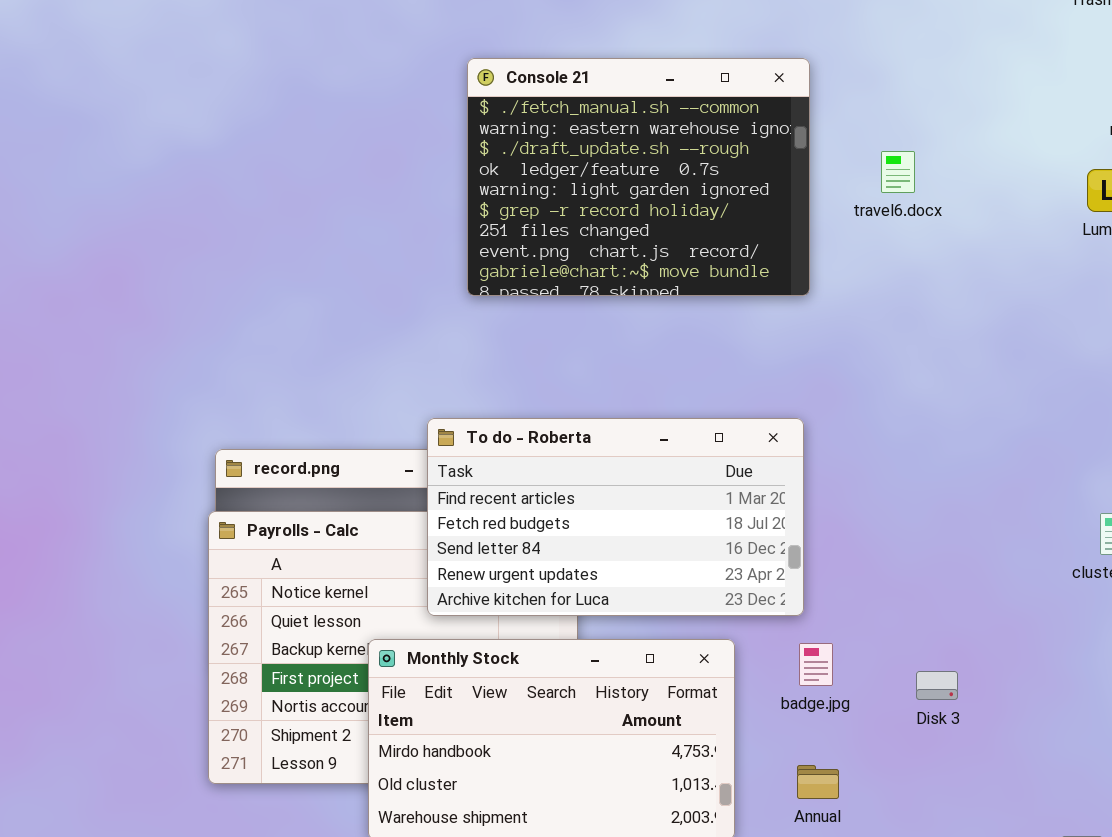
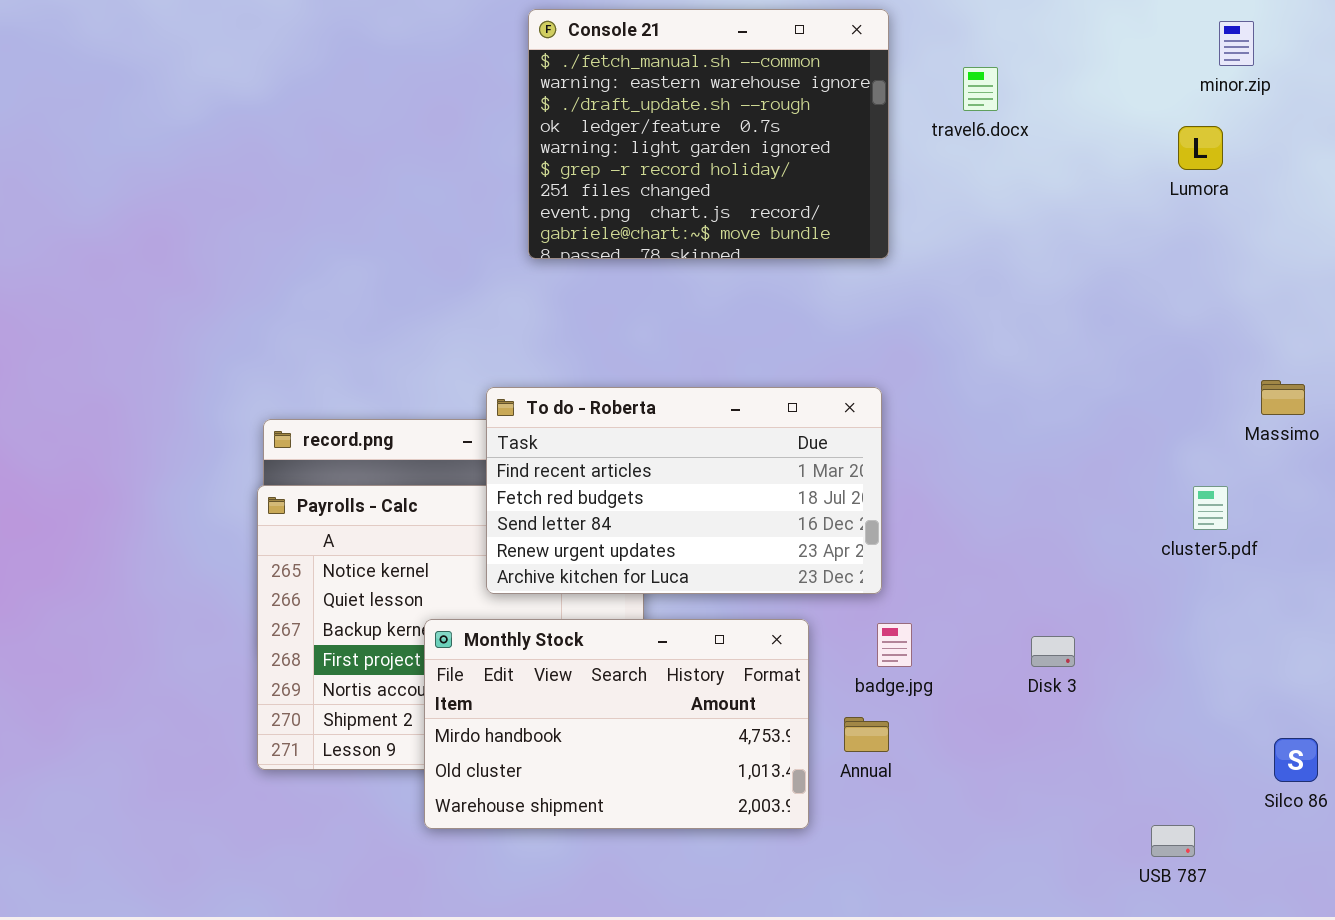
travel6.docx: [881,151,915,193] -> [963,67,998,111], moved
Disk 3: [916,671,958,700] -> [1031,636,1075,667], moved
Annual: [797,765,839,799] -> [844,717,889,752], moved

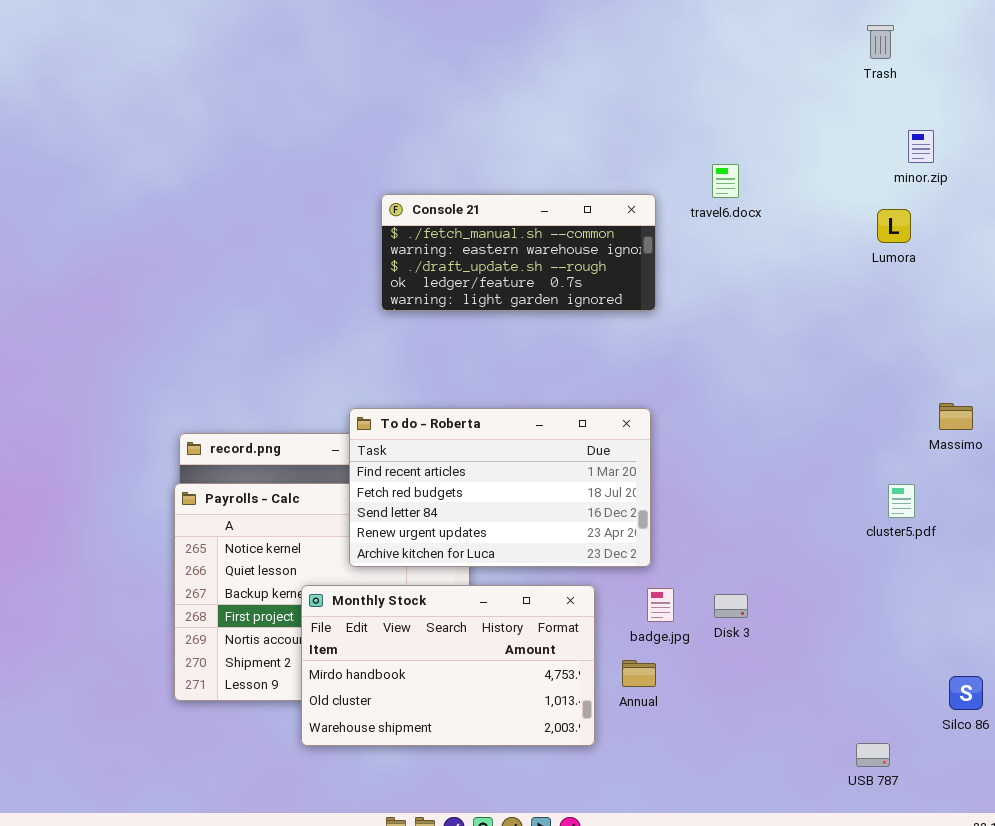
Console 21: [528,9,889,259] -> [381,194,656,311], resized
Disk 3: [1031,636,1075,667] -> [714,594,748,618], moved

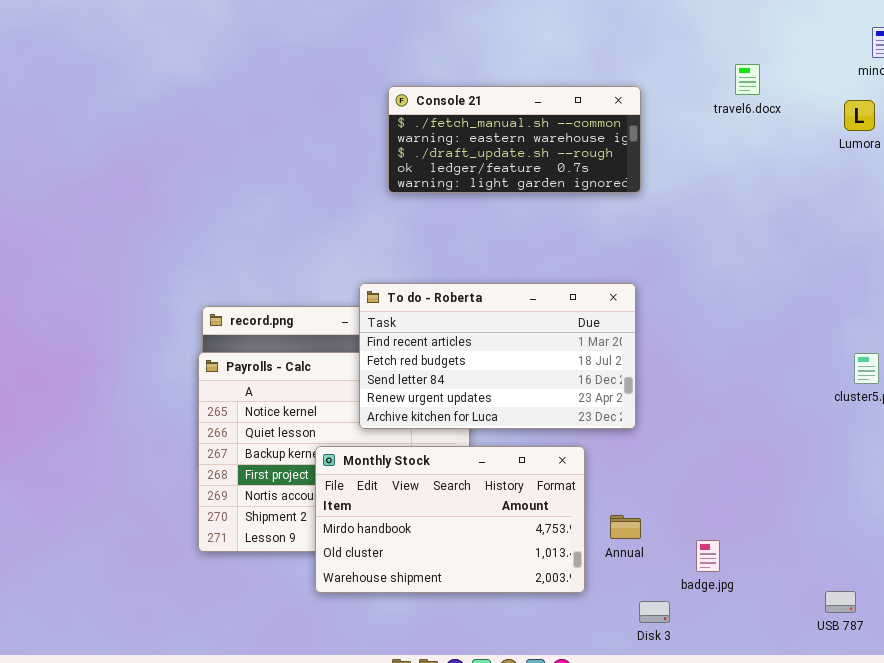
travel6.docx: [712,164,739,198] -> [735,64,760,95], moved
badge.jpg: [647,588,674,622] -> [696,540,720,572], moved
Disk 3: [714,594,748,618] -> [639,601,670,623], moved

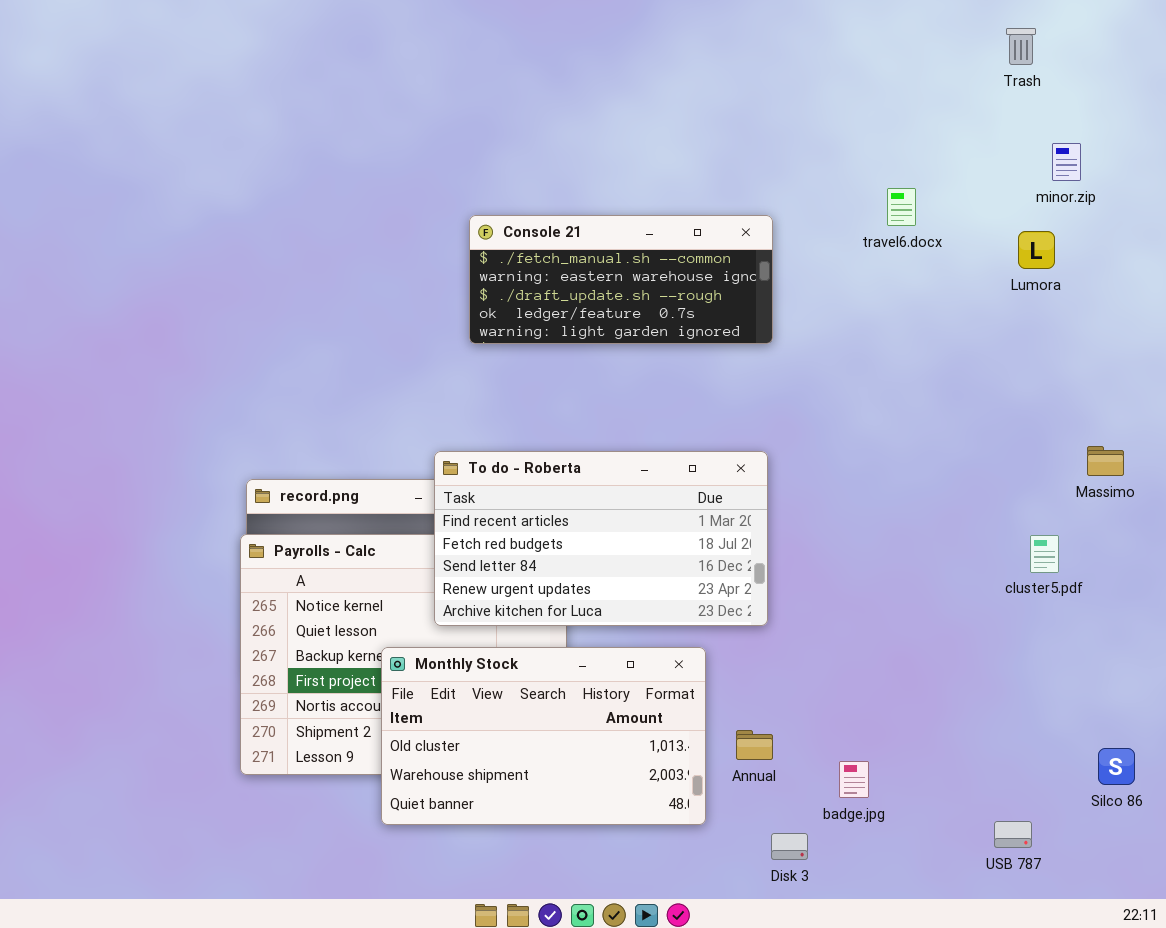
Monthly Stock: [315,446,585,593] -> [381,647,706,825], scrolled down 1 row

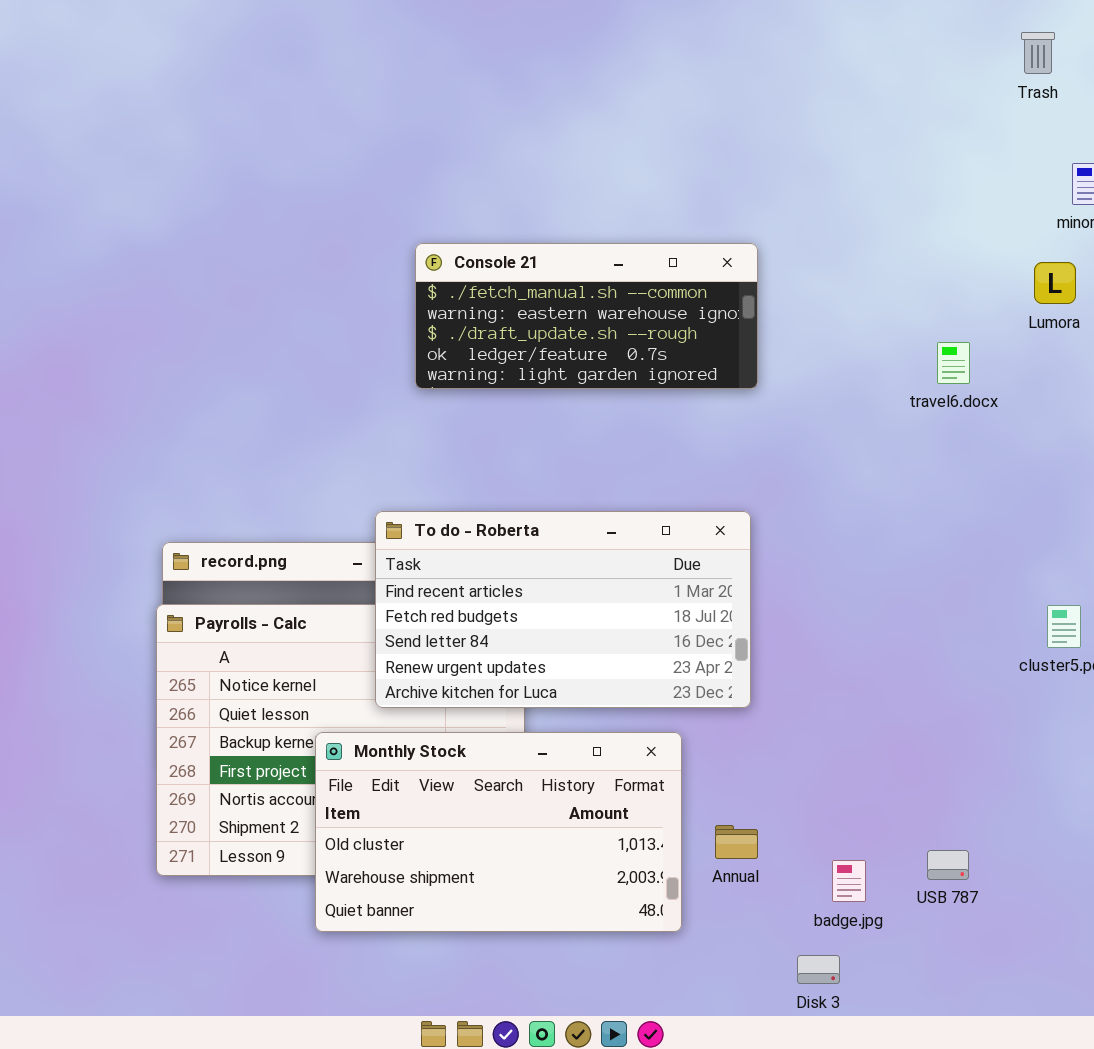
travel6.docx: [887,188,916,226] -> [937,342,970,384], moved
USB 787: [994,821,1032,848] -> [927,850,969,880], moved
Disk 3: [771,833,808,860] -> [797,955,840,984], moved

